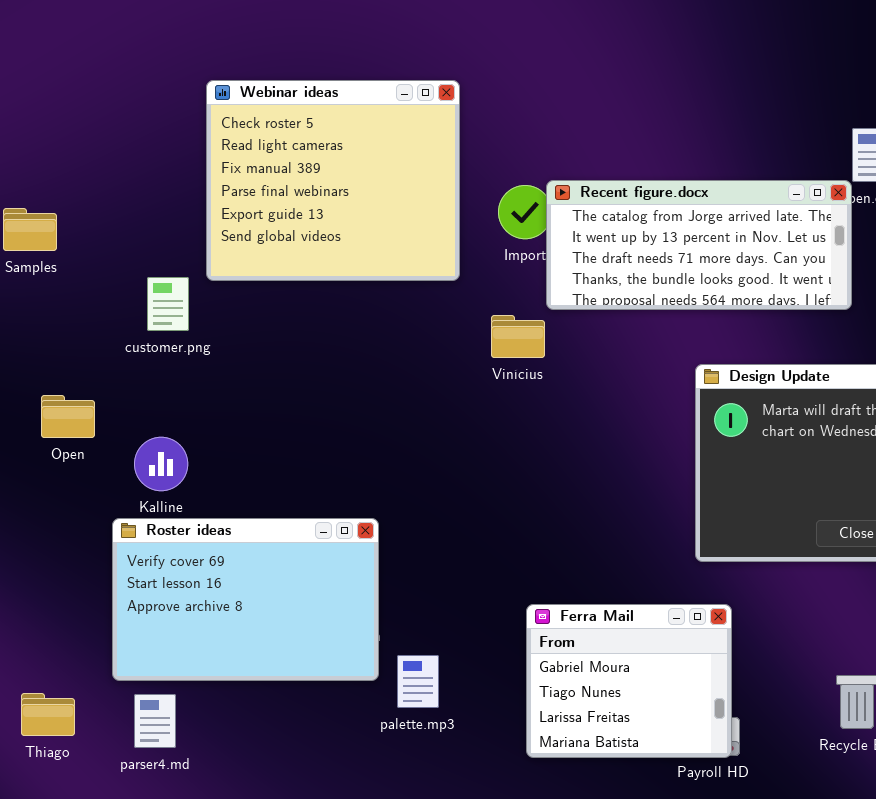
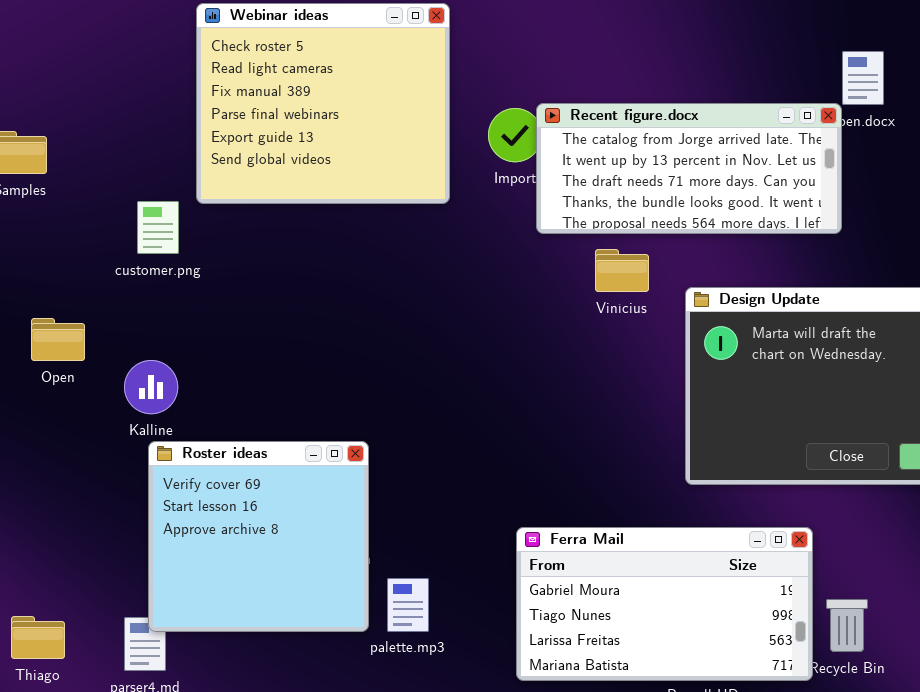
Vinícius: [491,315,545,358] -> [595,249,649,292], moved
Roster ideas: [112,518,379,681] -> [148,441,369,632], resized
Ferra Mail: [526,604,732,758] -> [516,527,813,681], resized

